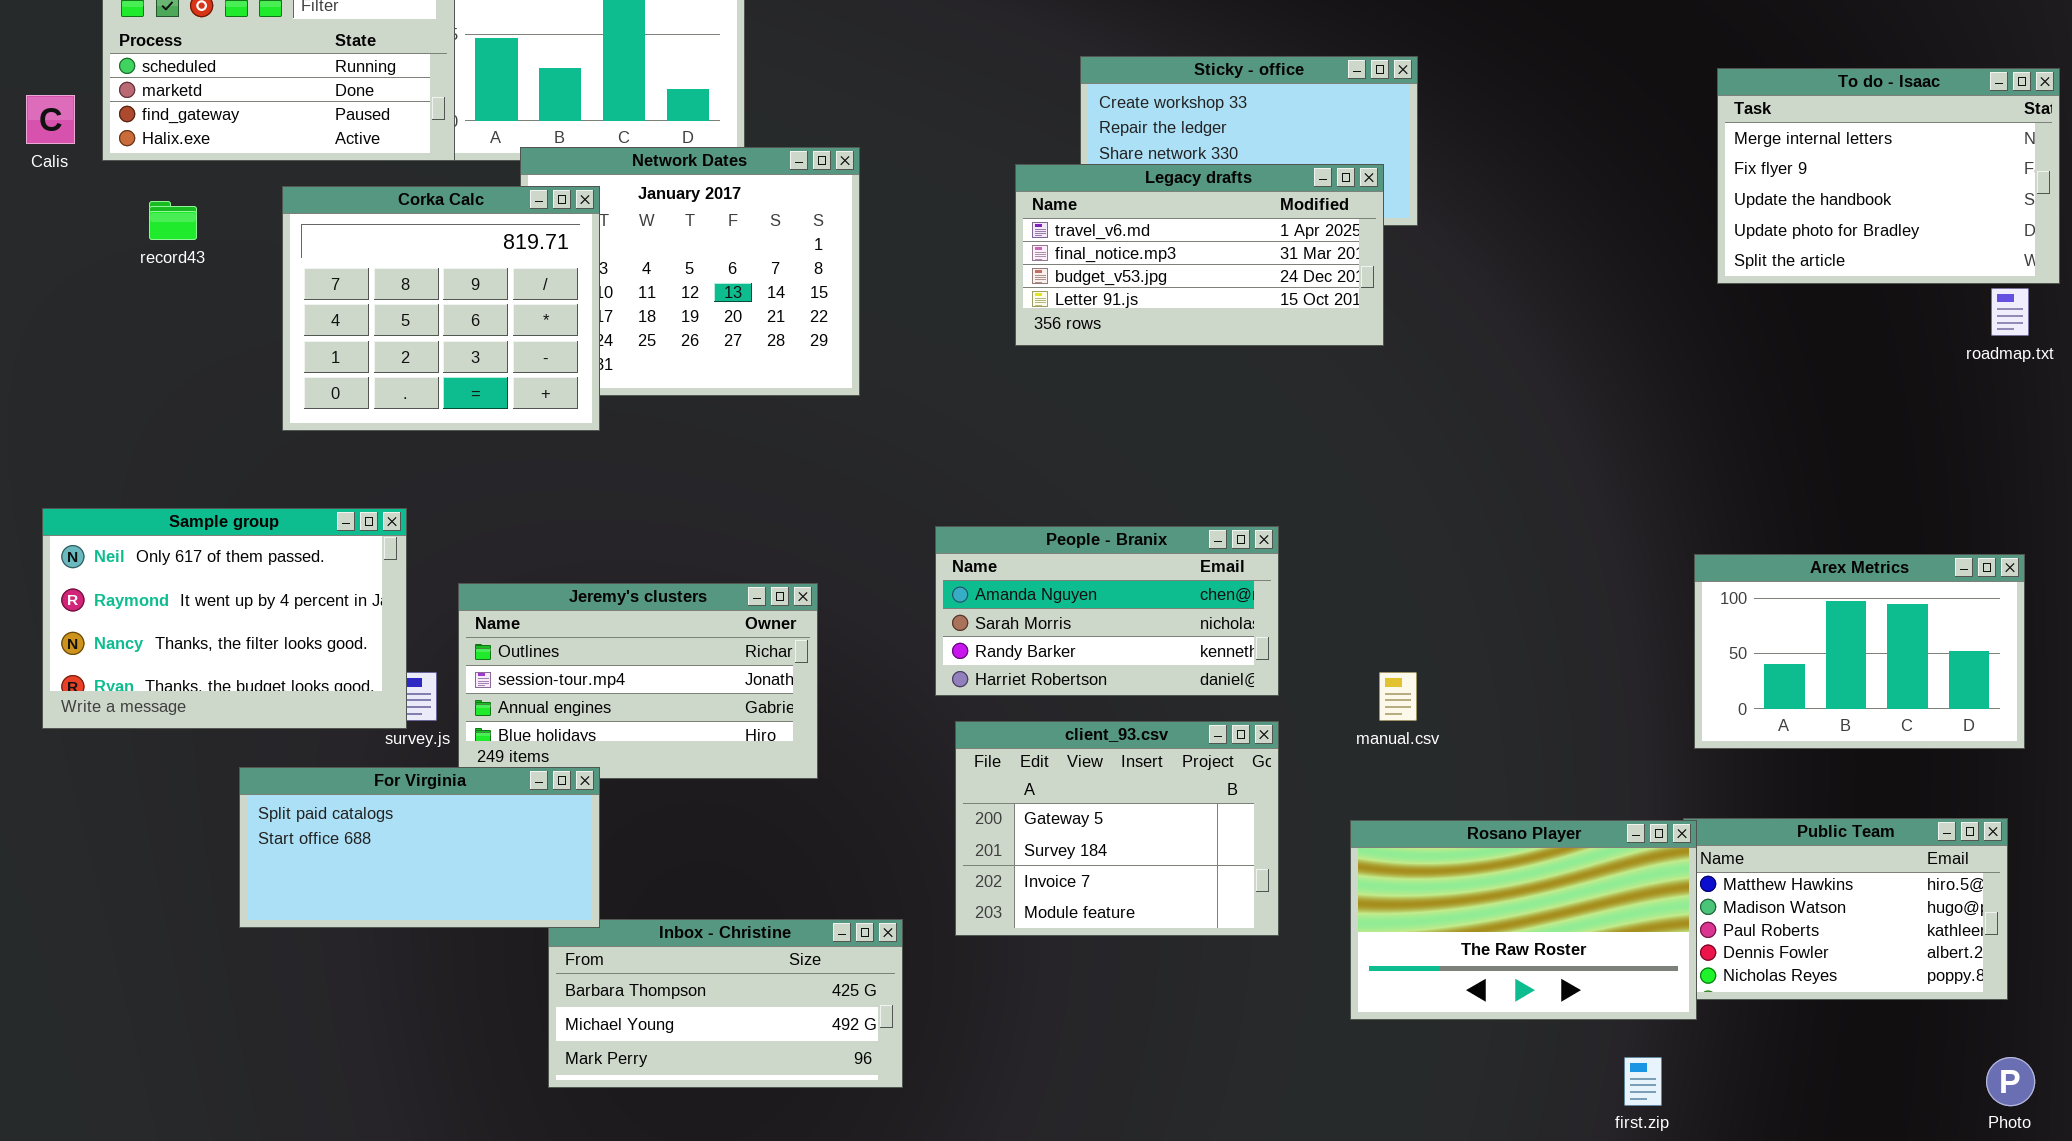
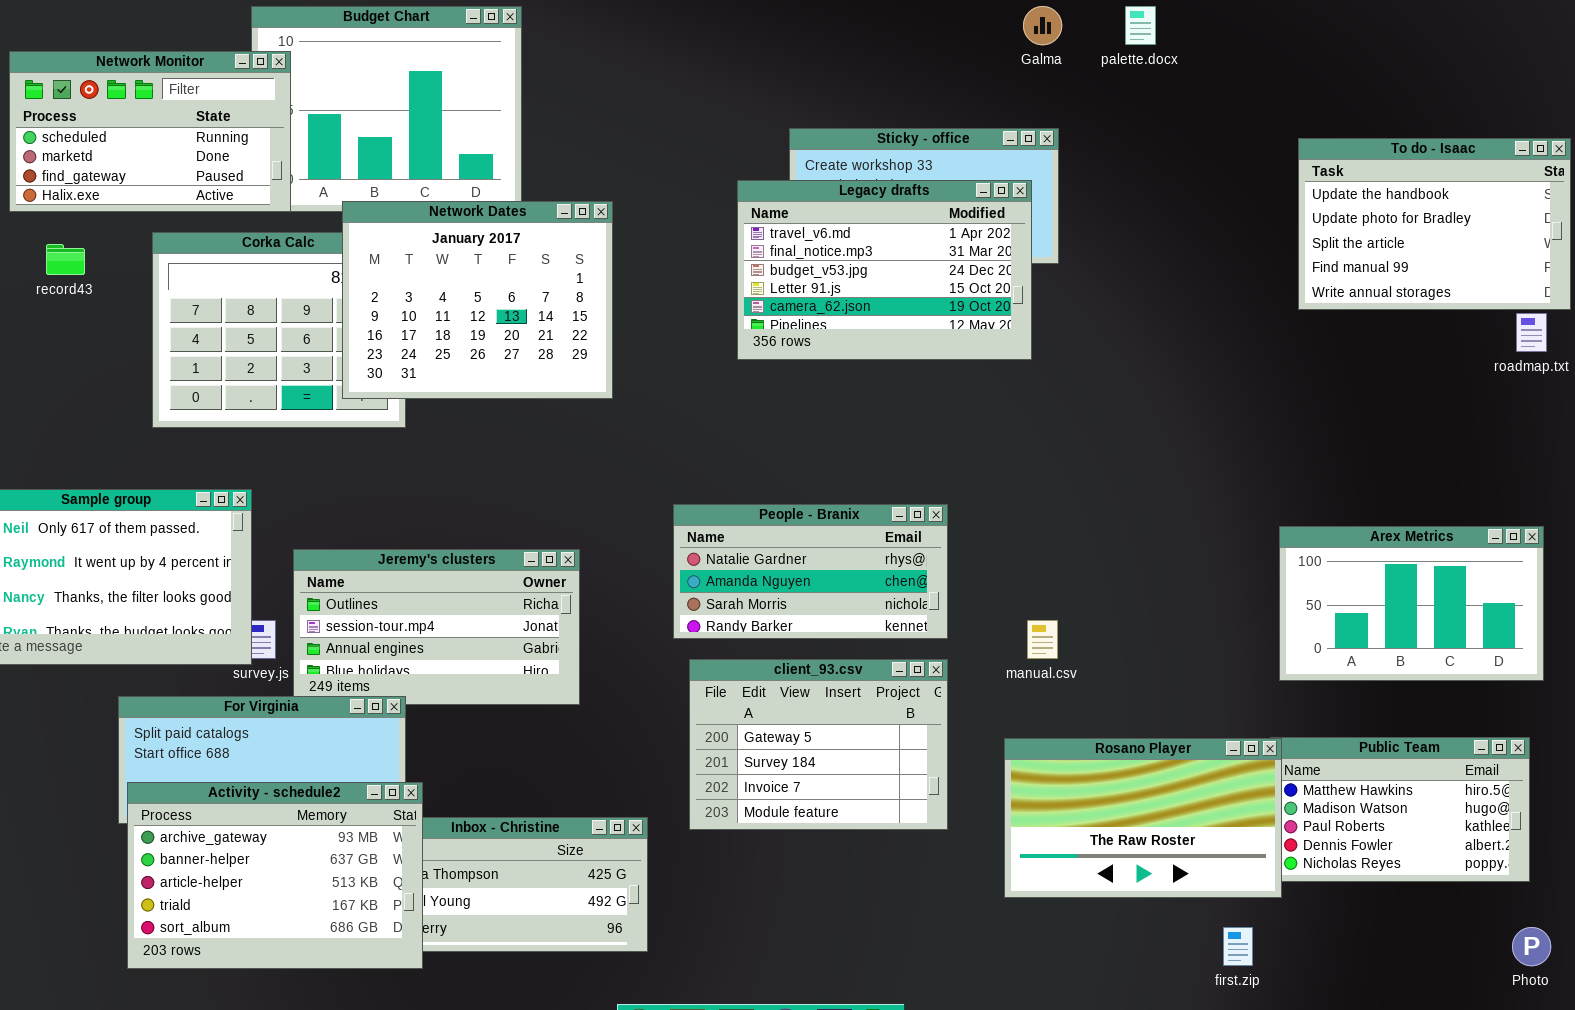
To do - Isaac: [1717,68,2060,284] -> [1298,138,1571,310], scrolled down 2 rows
Network Dates: [520,147,860,396] -> [342,201,613,399], raised
Legacy drafts: [1015,164,1384,346] -> [737,180,1032,360], resized
People - Branix: [935,526,1279,696] -> [673,504,948,639], scrolled up 1 row
Activity - schedule2: none -> [127,782,423,969], opened

